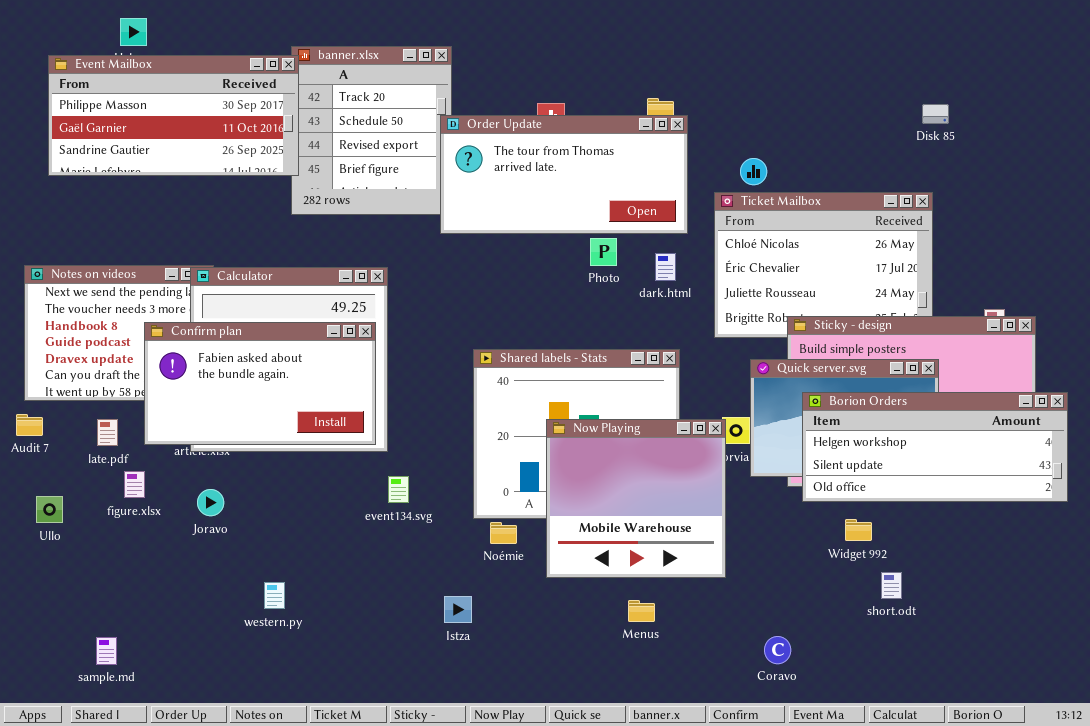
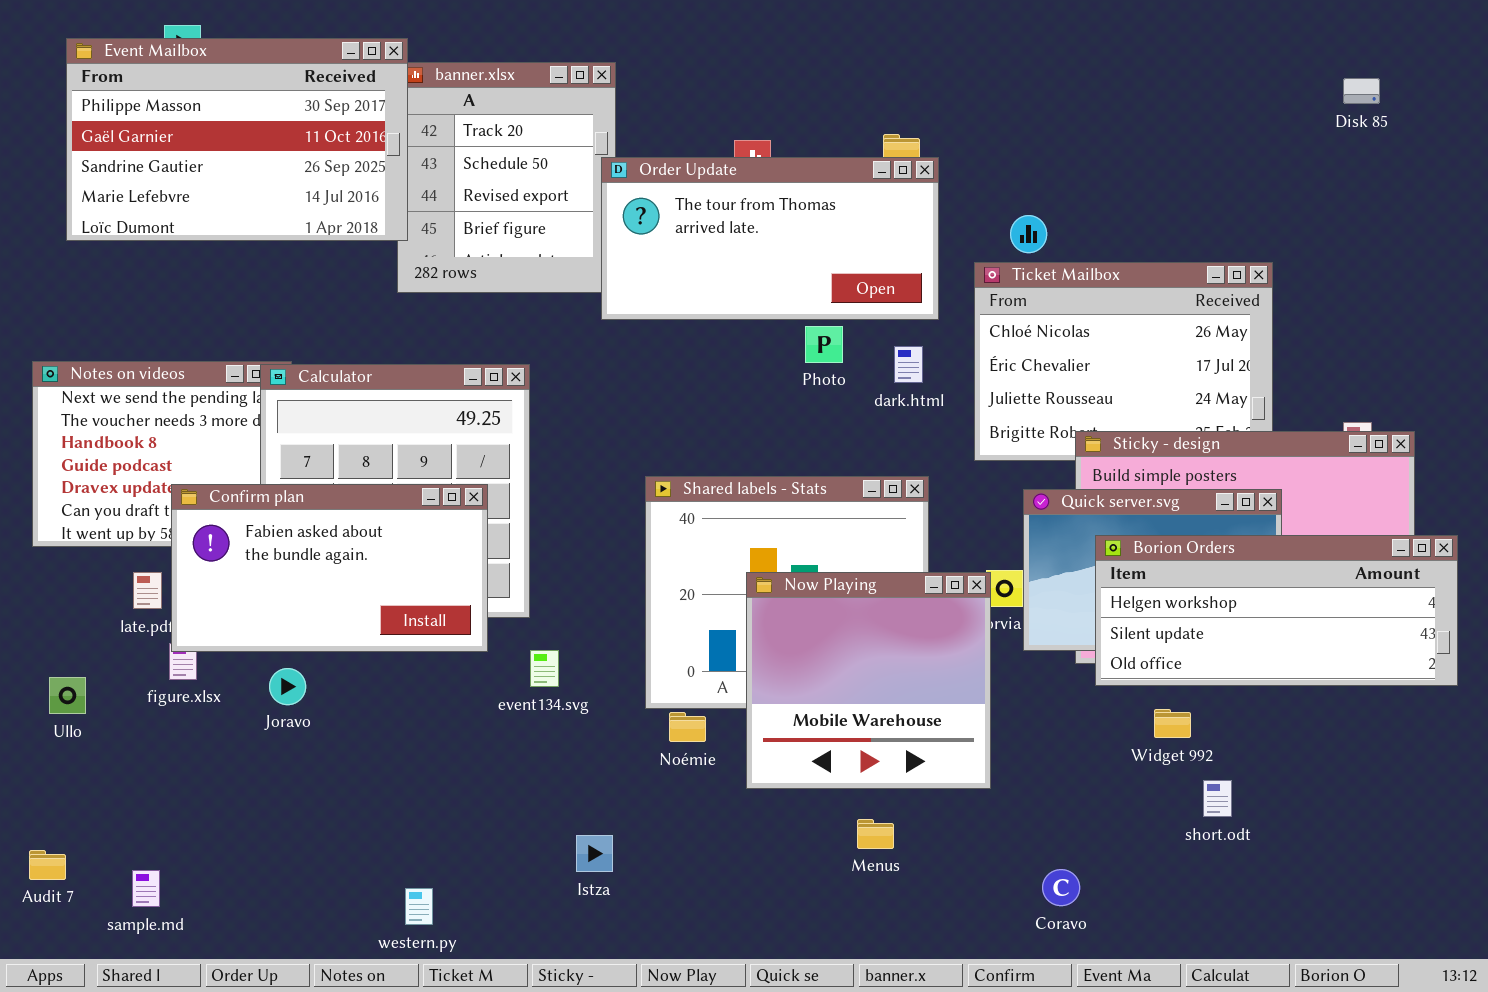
Event Mailbox: [48,55,299,176] -> [66,38,408,241], resized
Disk 85: [922,104,949,124] -> [1343,78,1380,104], moved
Confirm plan: [144,322,376,445] -> [171,484,488,652], moved
Audit 7: [16,414,43,436] -> [29,850,66,880], moved
western.py: [264,582,285,609] -> [405,888,433,925], moved
Istza: [444,596,472,623] -> [576,835,613,872], moved

